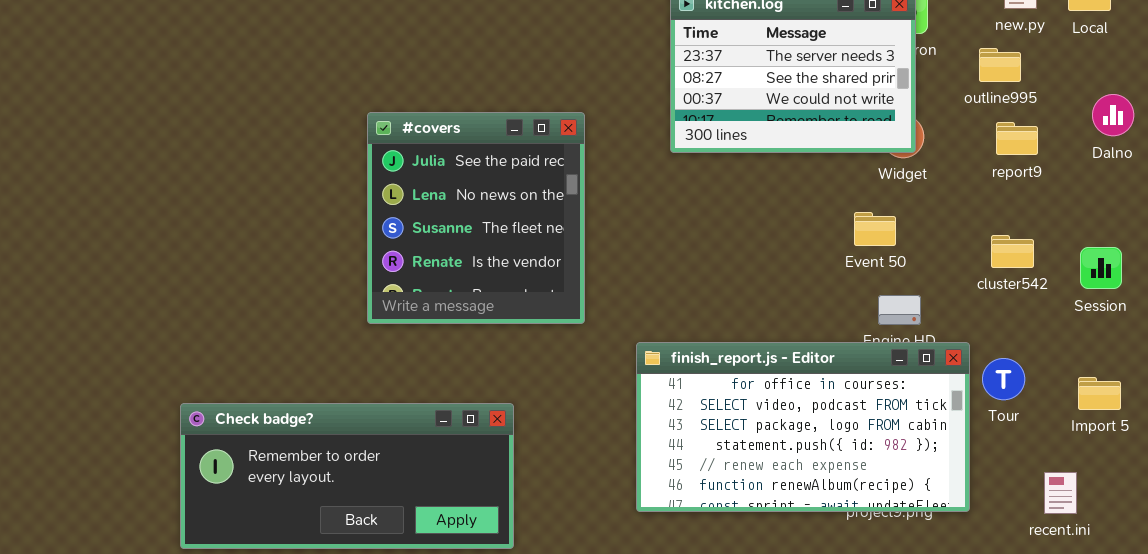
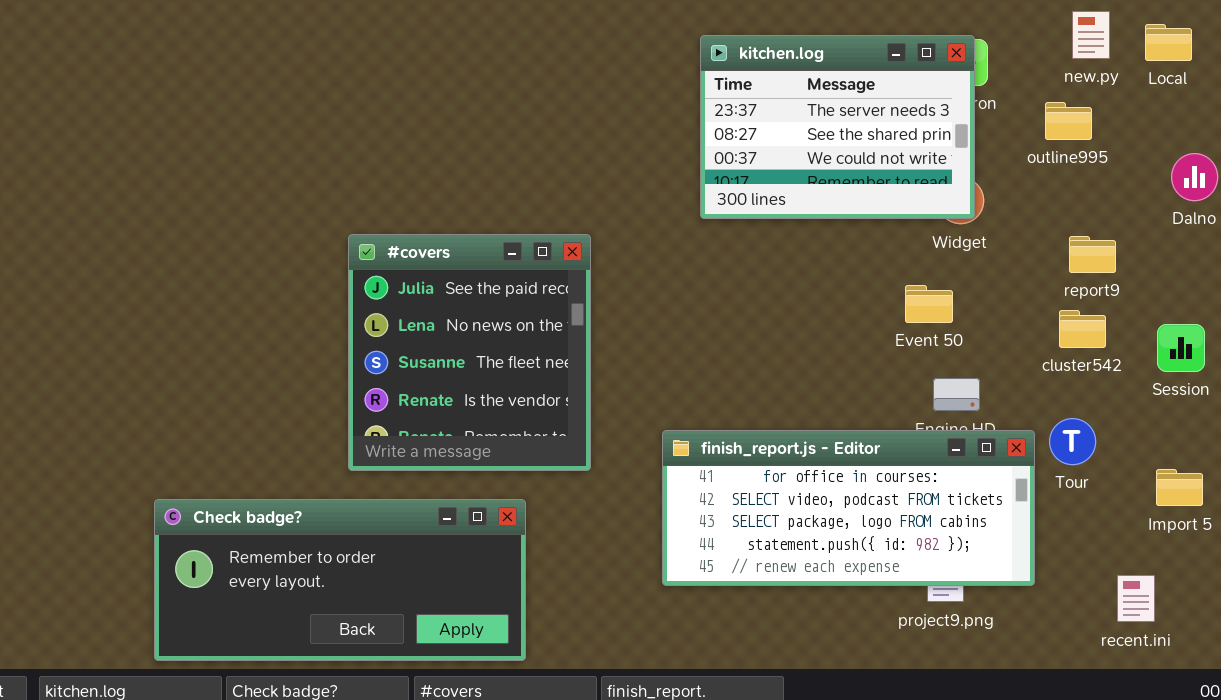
#covers: [367,112,585,324] -> [348,234,591,471], moved
report9: [996,122,1038,155] -> [1069,236,1116,273], moved
finish_report.js - Editor: [636,342,970,512] -> [662,430,1035,586], resized
Tour: [982,358,1025,400] -> [1049,418,1096,465], moved

